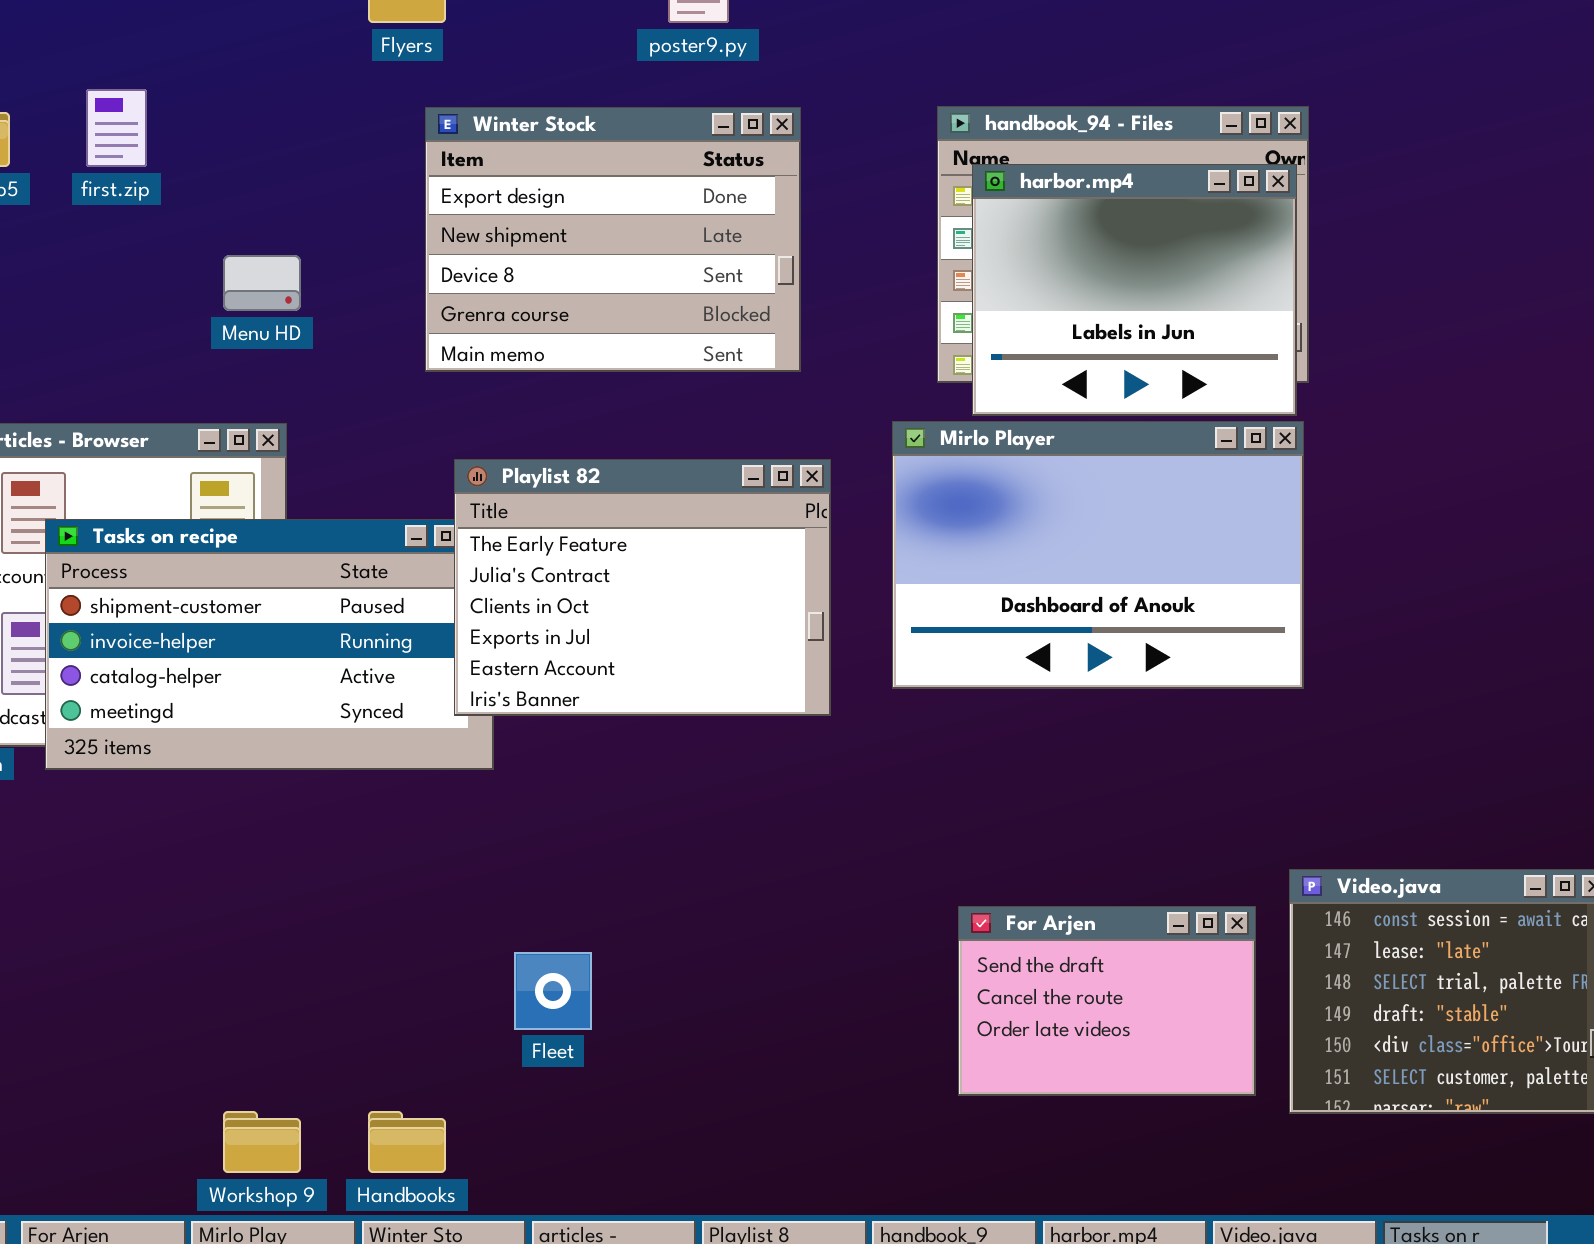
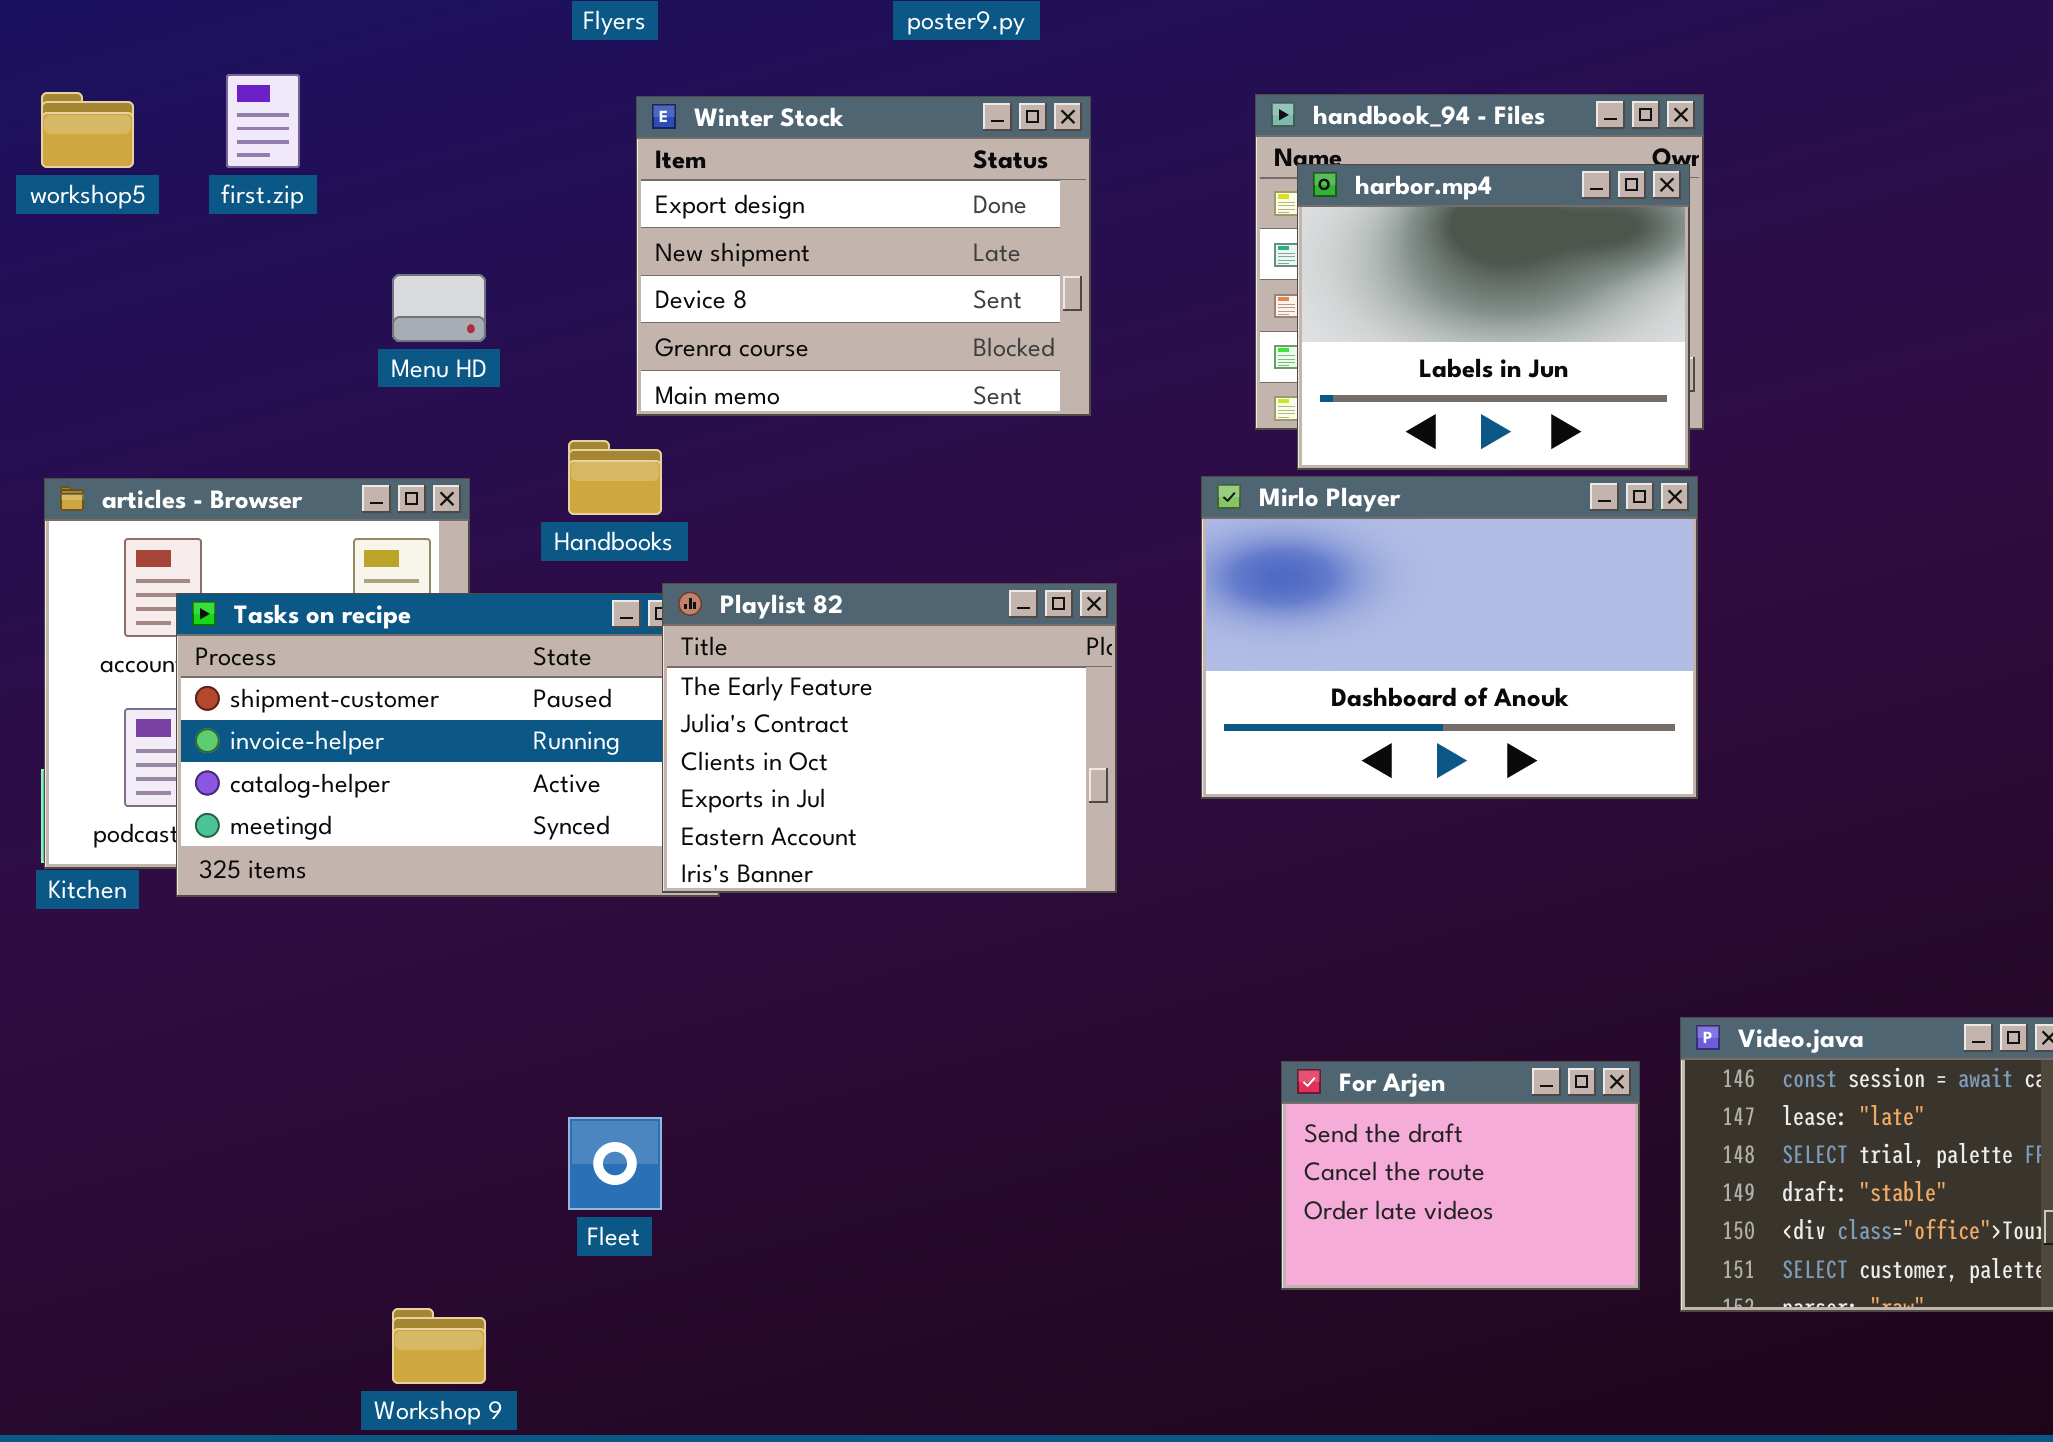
Playlist 82: [454,459,831,716] -> [662,583,1117,893], moved
Fleet: [514,952,592,1030] -> [568,1117,662,1210], moved
Handbooks: [368,1111,446,1173] -> [568,440,662,515], moved

